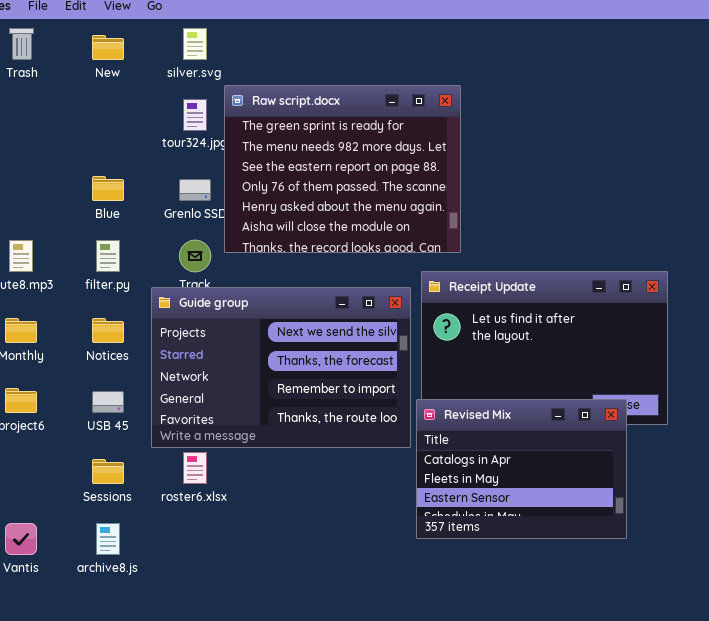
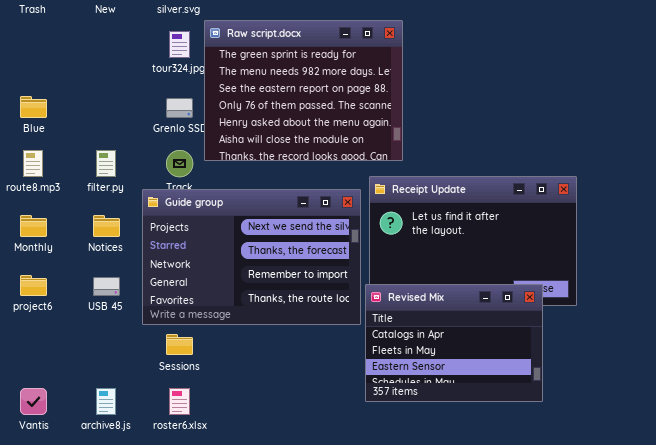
Blue: [92,176,124,201] -> [20,96,47,118], moved
roster6.xlsx: [183,452,207,484] -> [169,388,190,415], moved
Sessions: [92,459,124,484] -> [166,334,193,355], moved

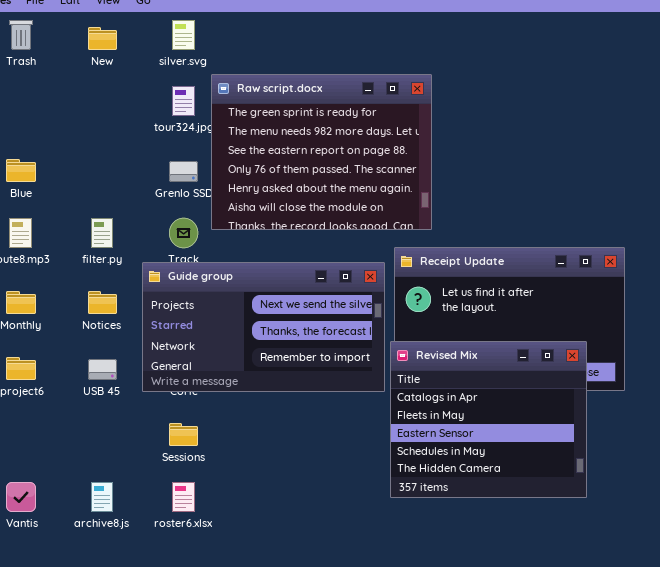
Guide group: [142,189,361,325] -> [142,262,385,392], resized
Revised Mix: [365,284,543,402] -> [390,341,587,498], resized

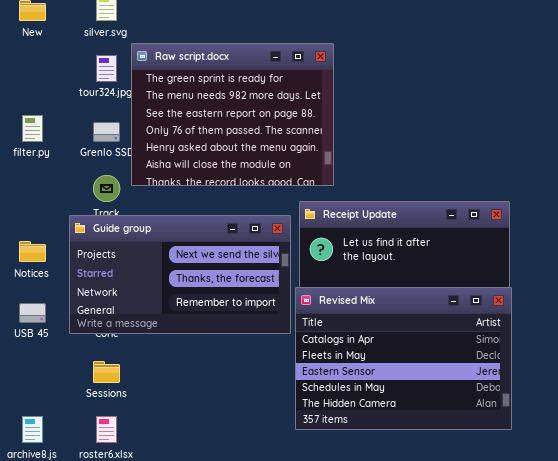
filter.py: [91,218,113,248] -> [22,115,43,142], moved
Revised Mix: [390,341,587,498] -> [295,287,512,430], resized

